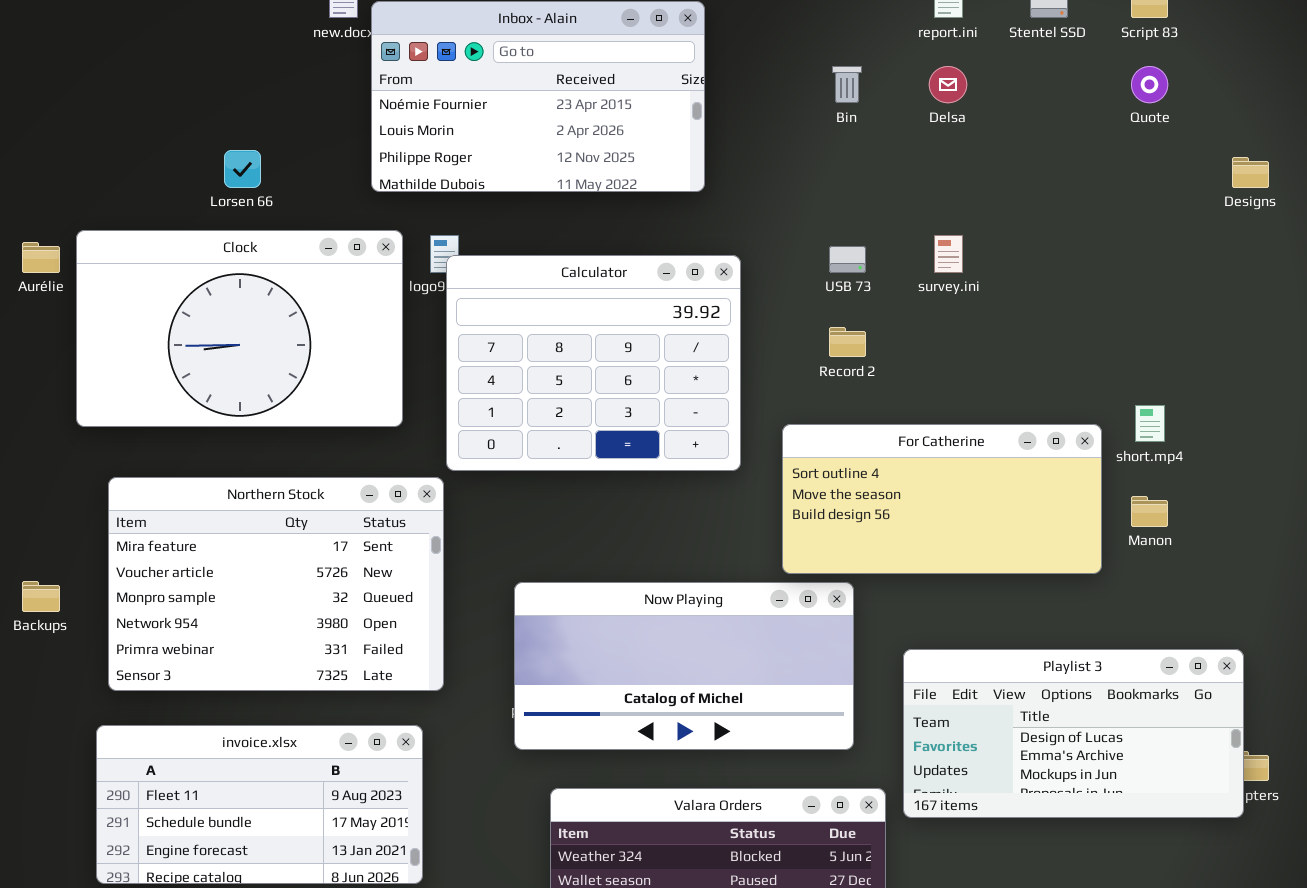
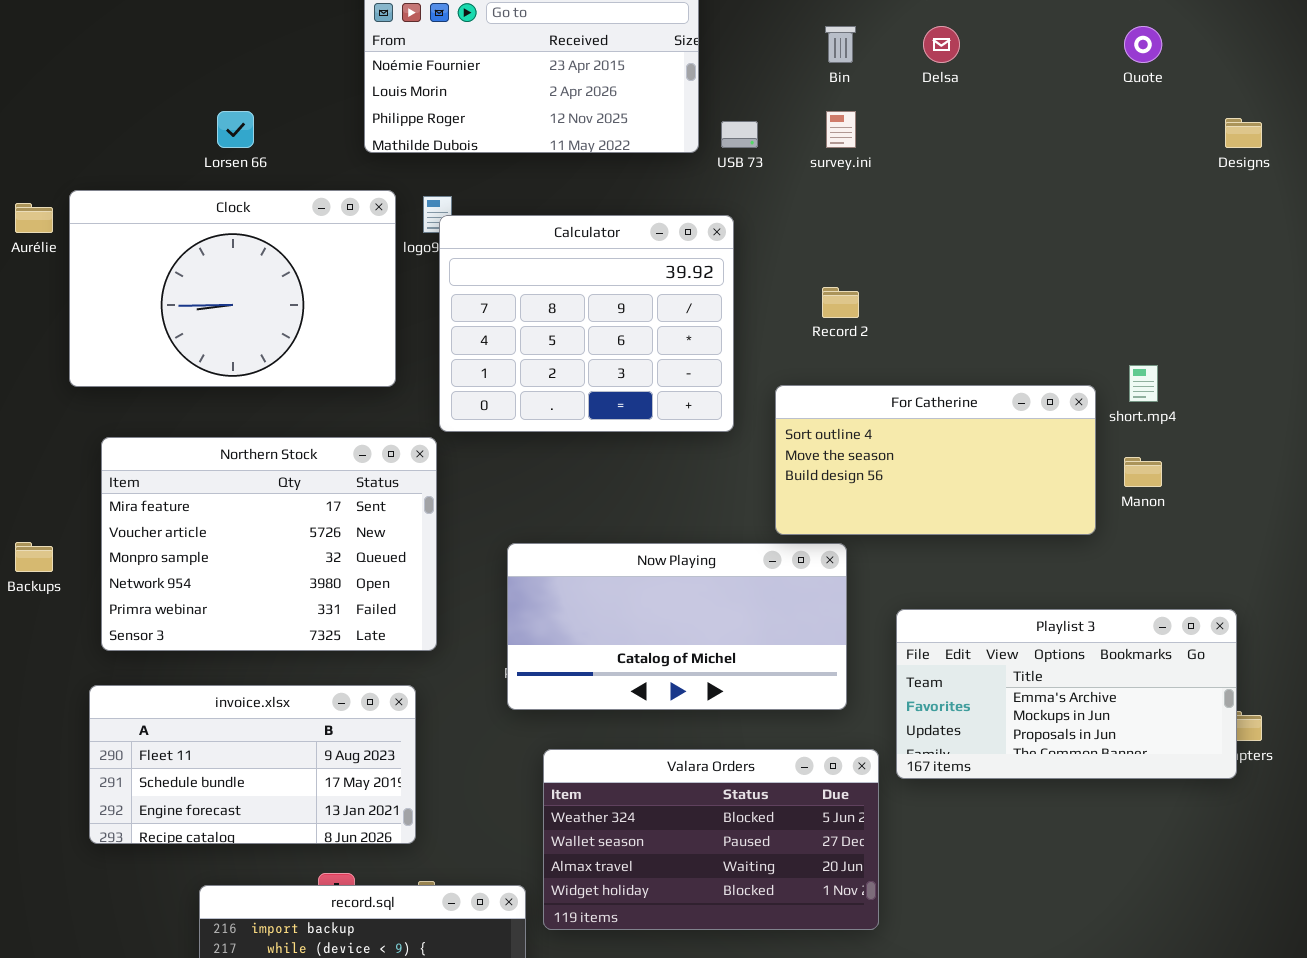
survey.ini: [934,235,963,273] -> [826,111,856,148], moved
USB 73: [829,246,866,273] -> [721,121,758,148], moved
Playlist 3: [903,649,1244,818] -> [896,609,1237,779], scrolled down 1 row

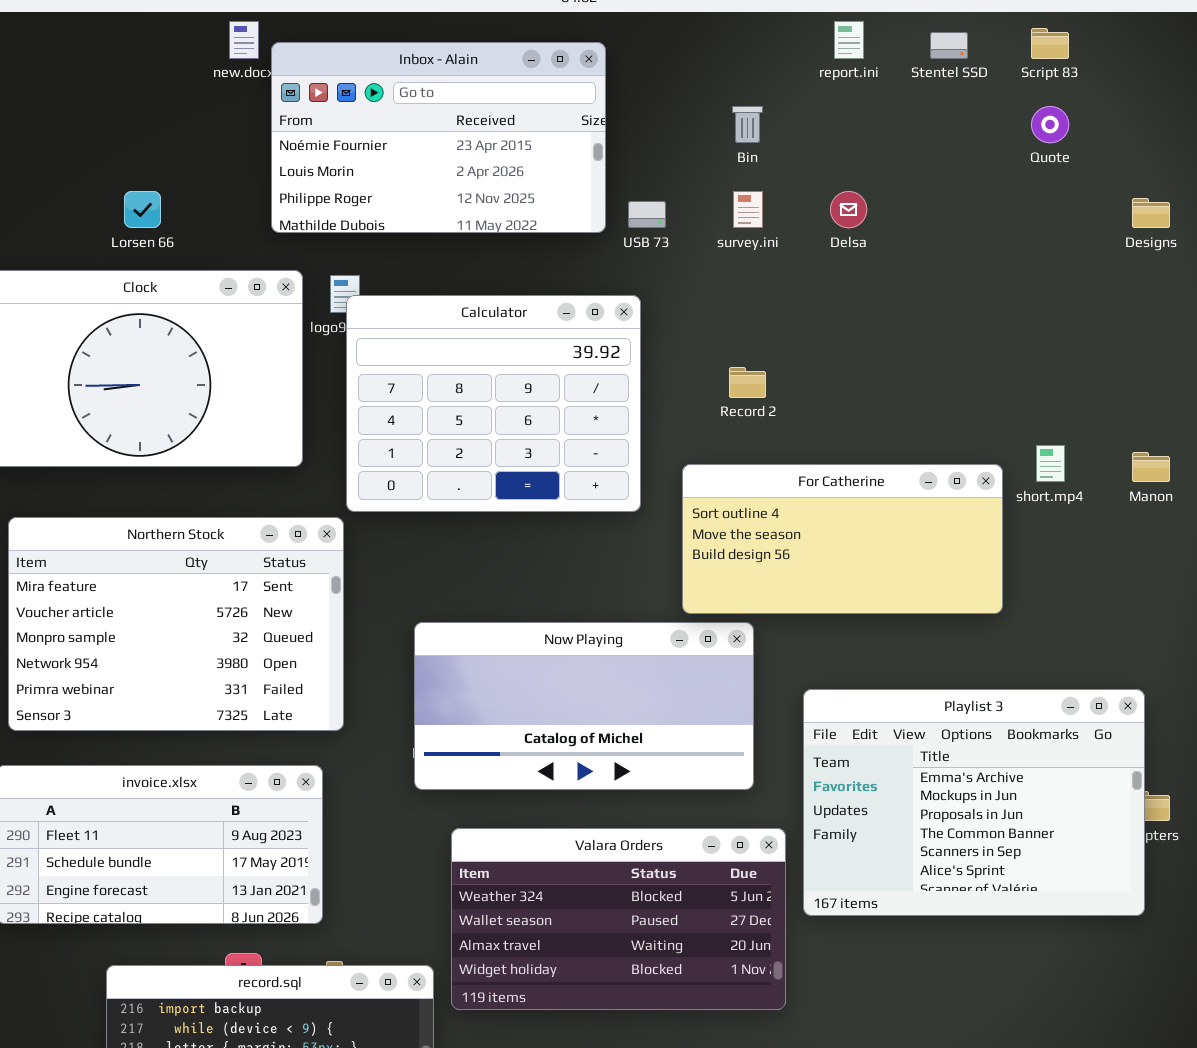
Delsa: [923,26,960,63] -> [830,191,867,228], moved
Manon: [1124,457,1162,487] -> [1132,452,1170,482], moved
Playlist 3: [896,609,1237,779] -> [803,689,1145,916], resized

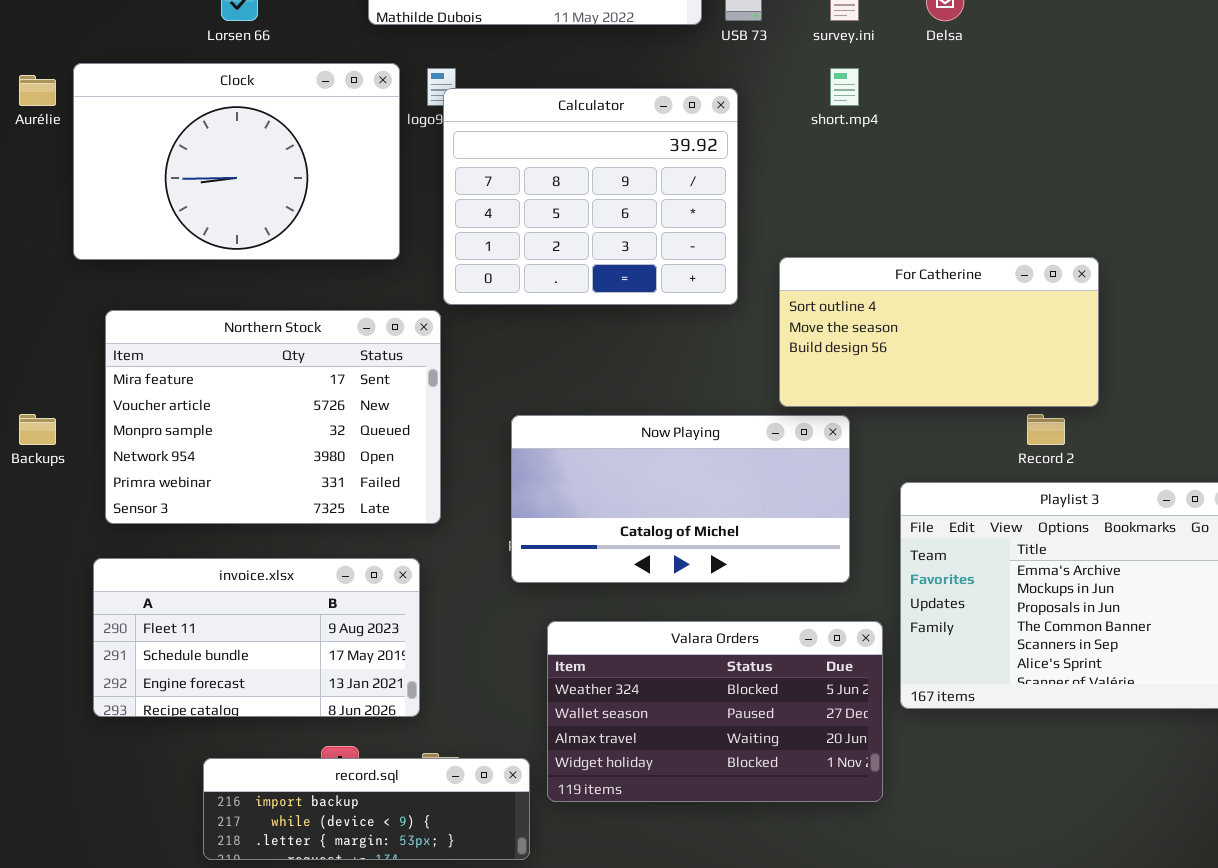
Record 2: [729,367,766,398] -> [1027,414,1065,445], moved
short.mp4: [1036,445,1065,482] -> [830,68,859,106], moved

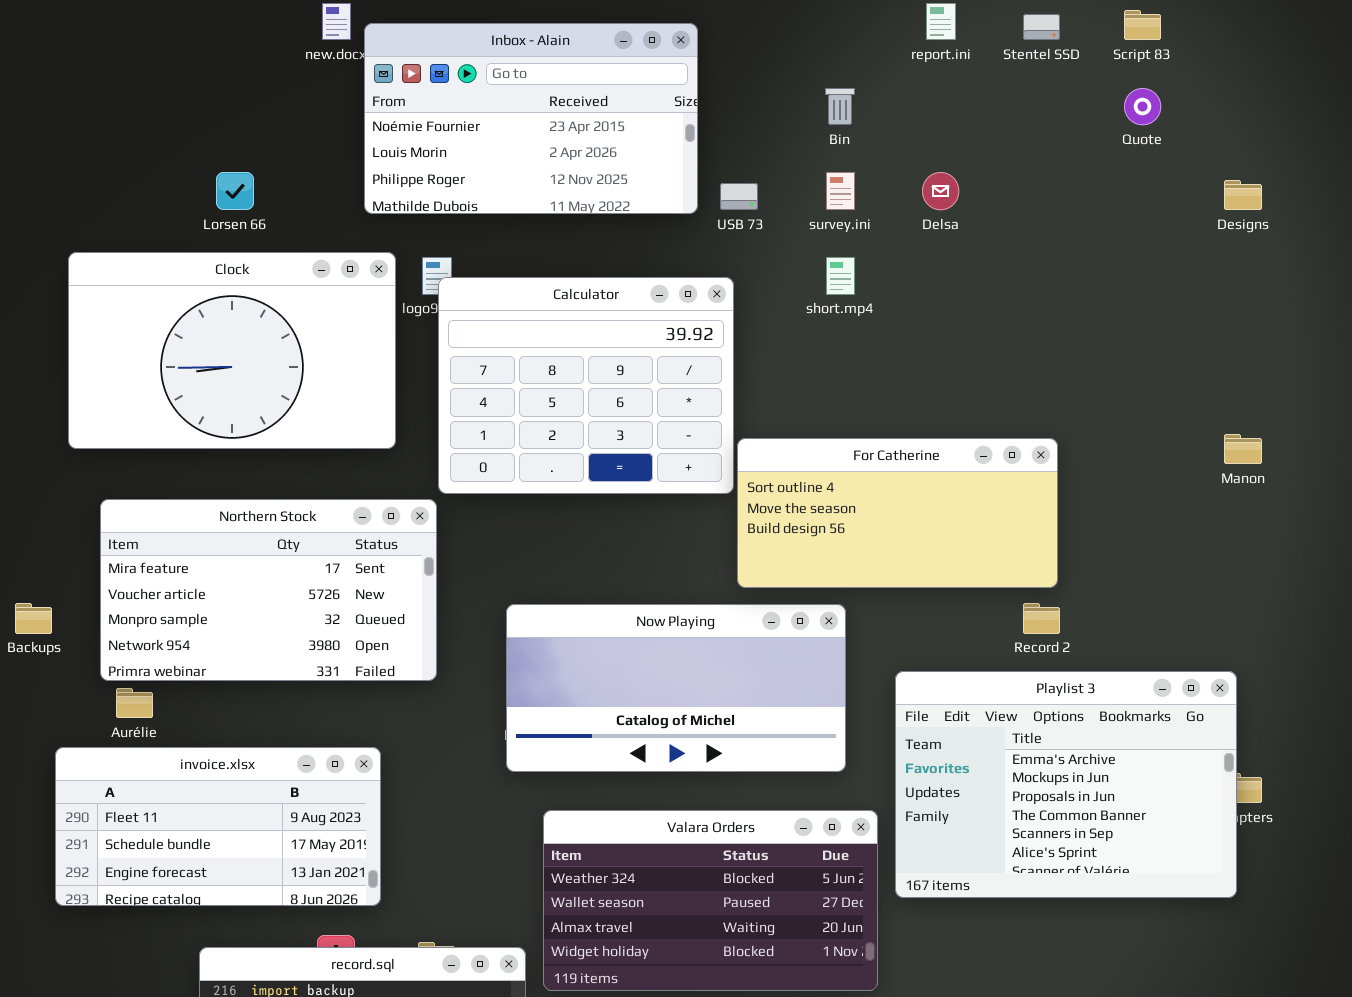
Aurélie: [19,75,56,106] -> [116,688,153,718], moved
For Catherine: [779,257,1099,407] -> [737,438,1058,588], moved
Northern Stock: [105,310,441,524] -> [100,499,437,681], resized
invoice.xlsx: [93,558,420,717] -> [55,747,381,906], moved

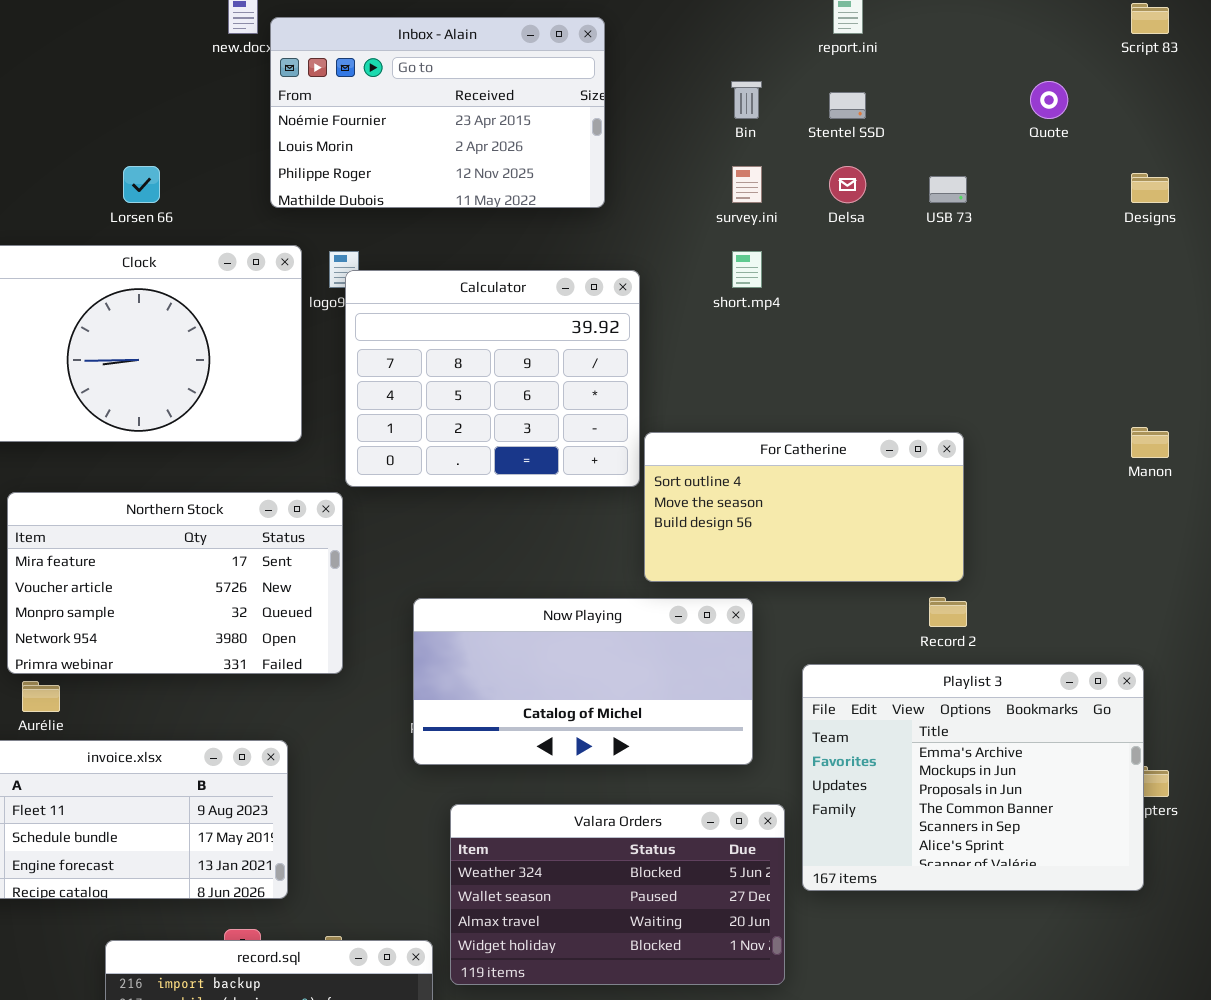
Script 83: [1124,10,1161,40] -> [1131,3,1169,34], moved
Stentel SSD: [1023,14,1060,40] -> [829,92,866,119], moved
USB 73: [720,183,758,210] -> [929,176,967,203], moved

